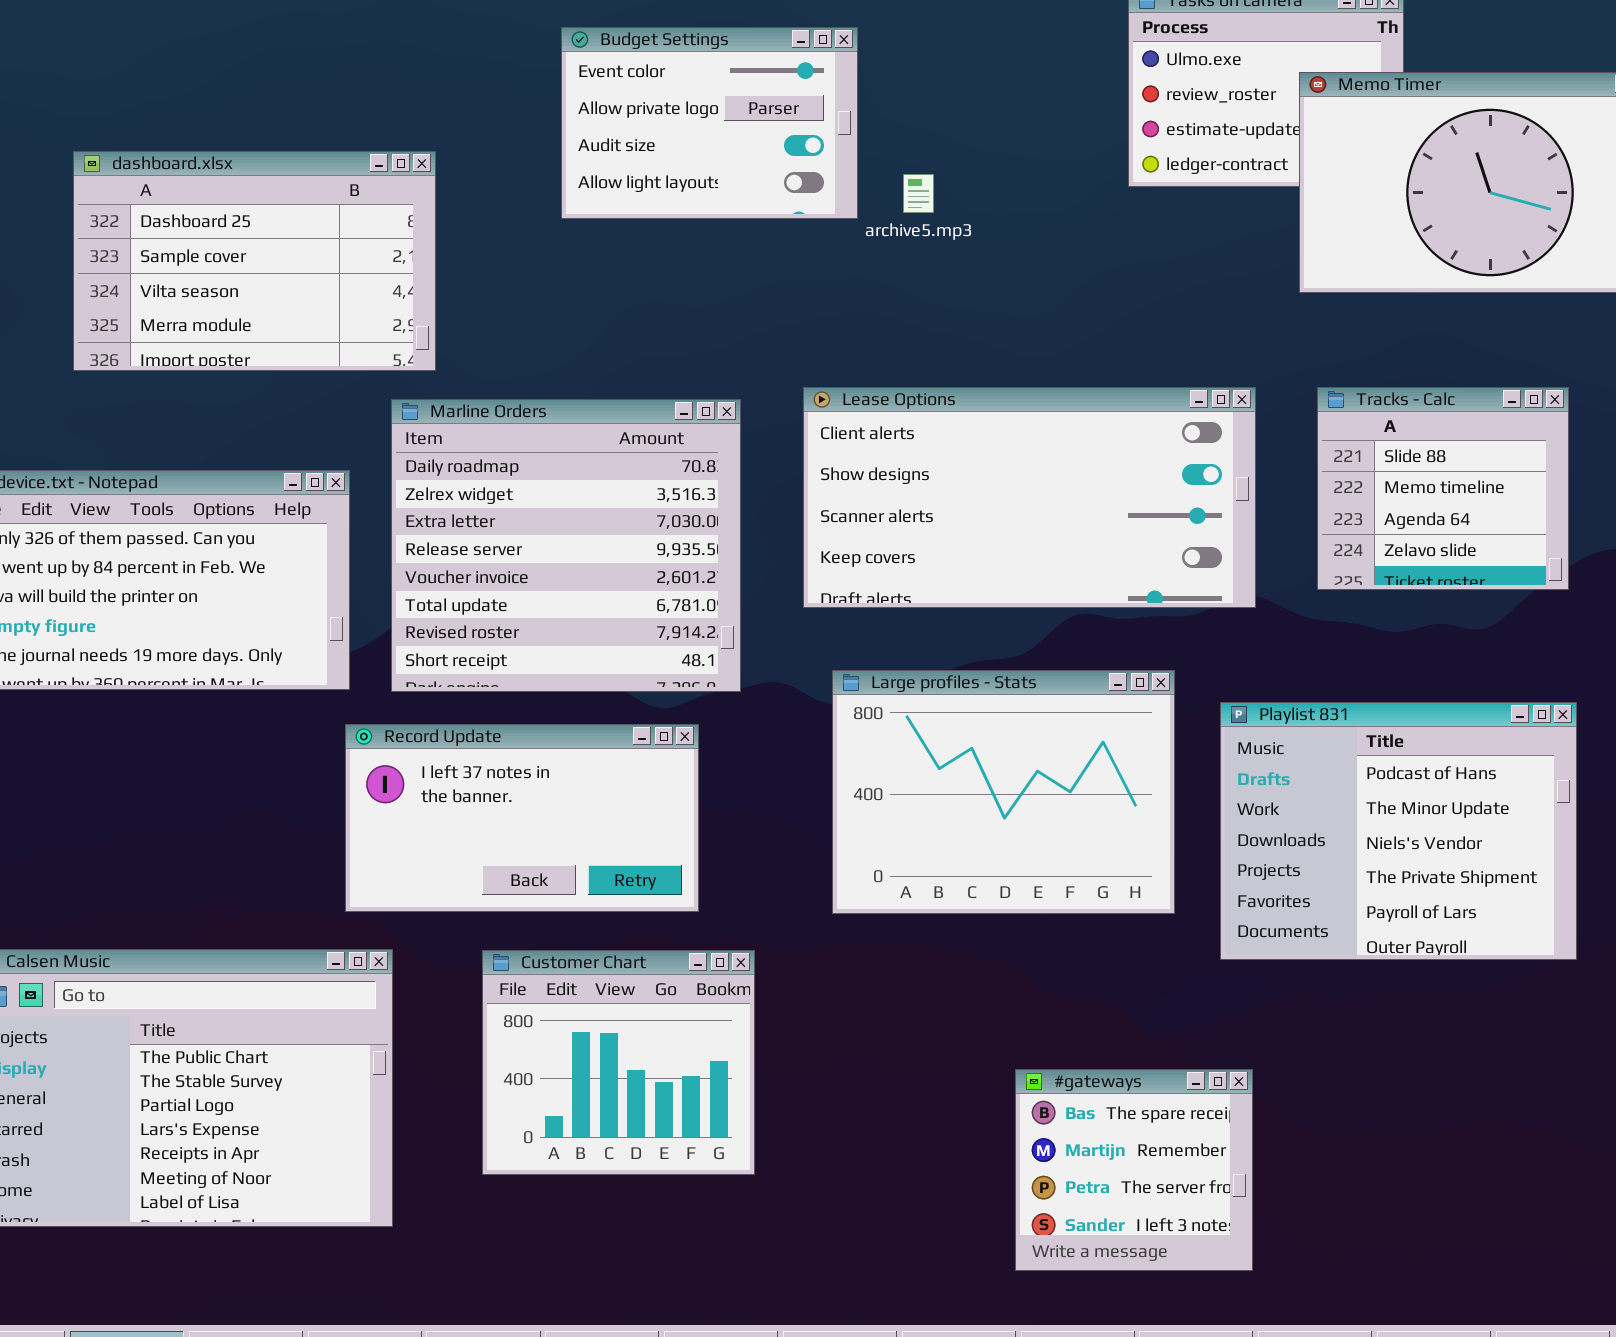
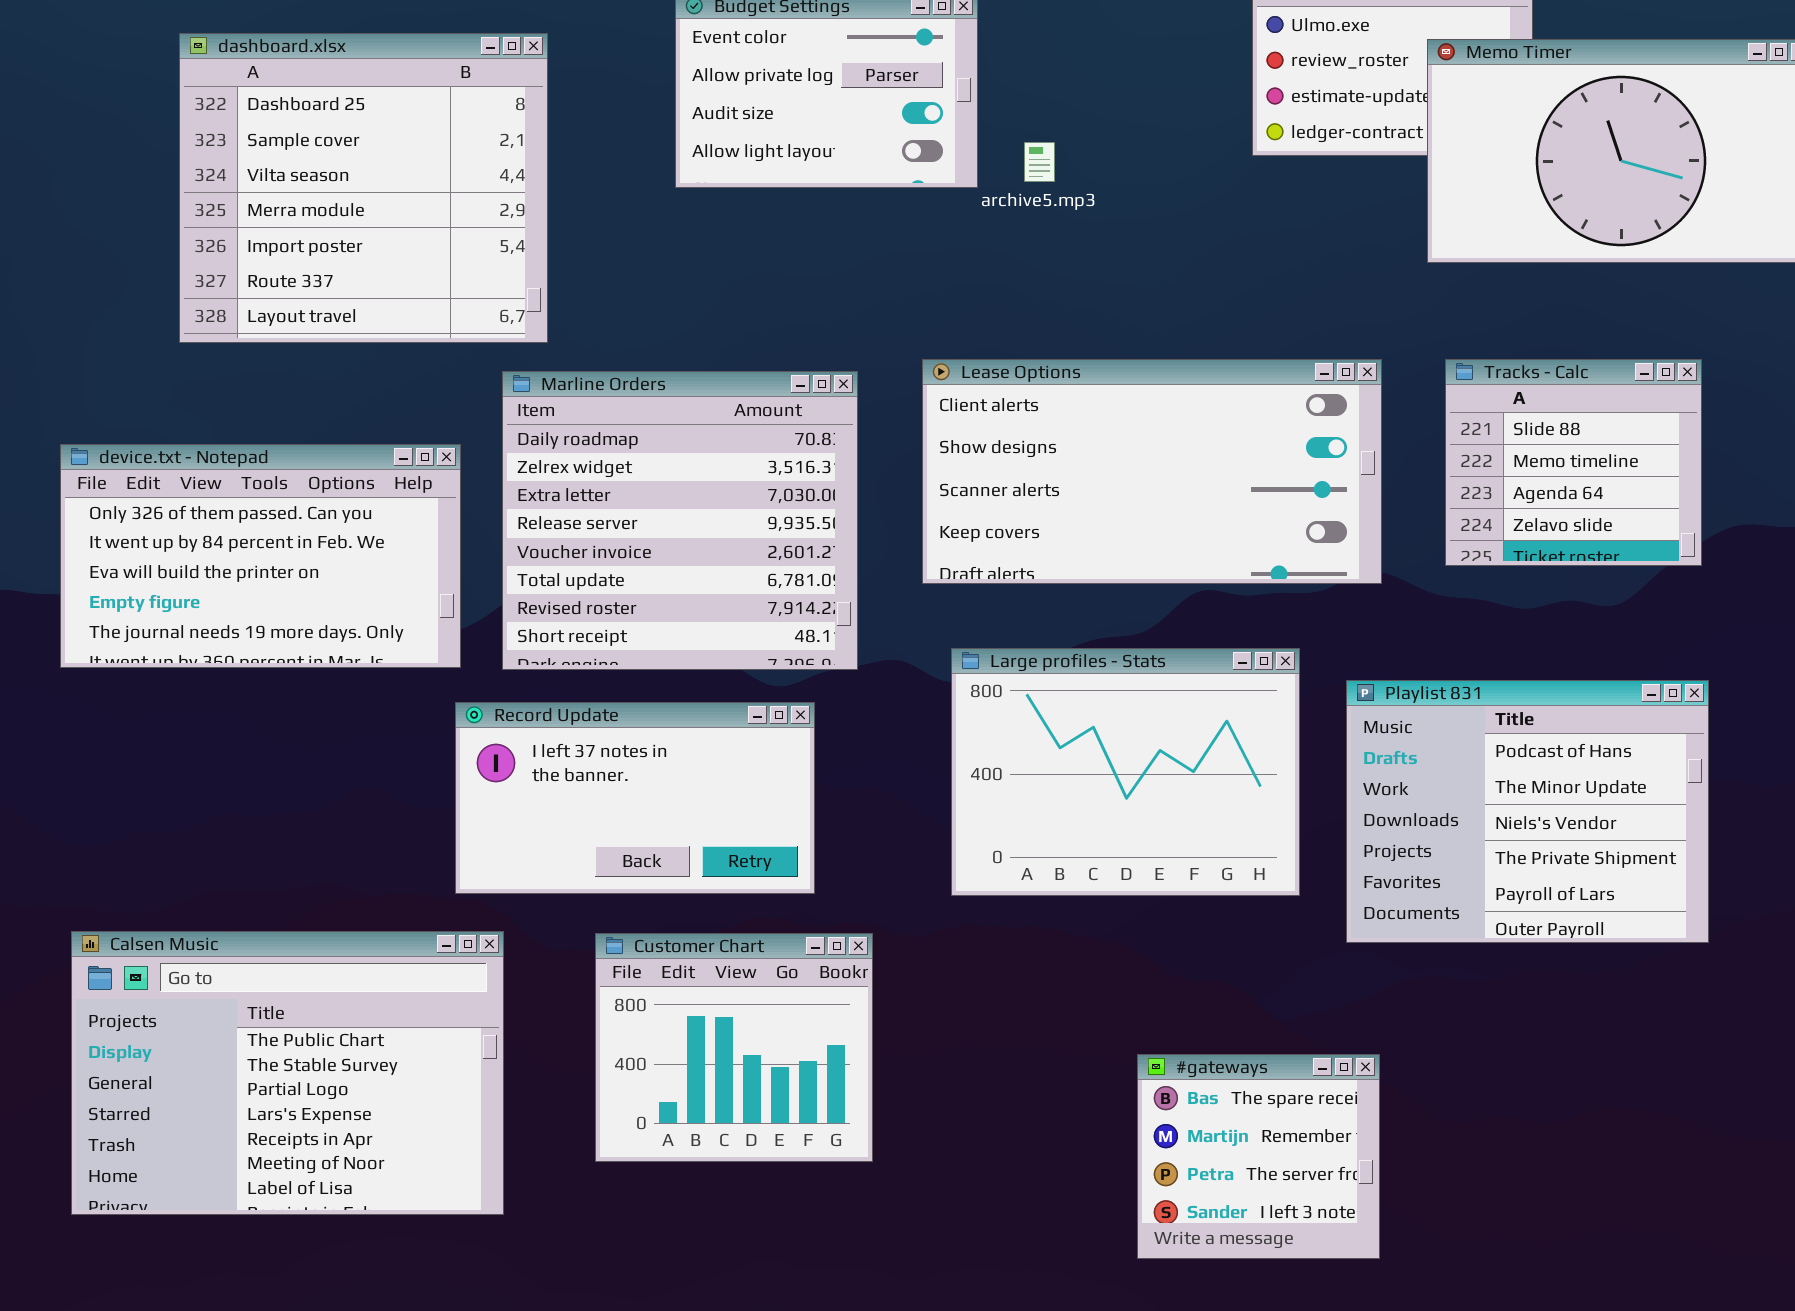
dashboard.xlsx: [73,151,436,371] -> [179,33,548,343], resized

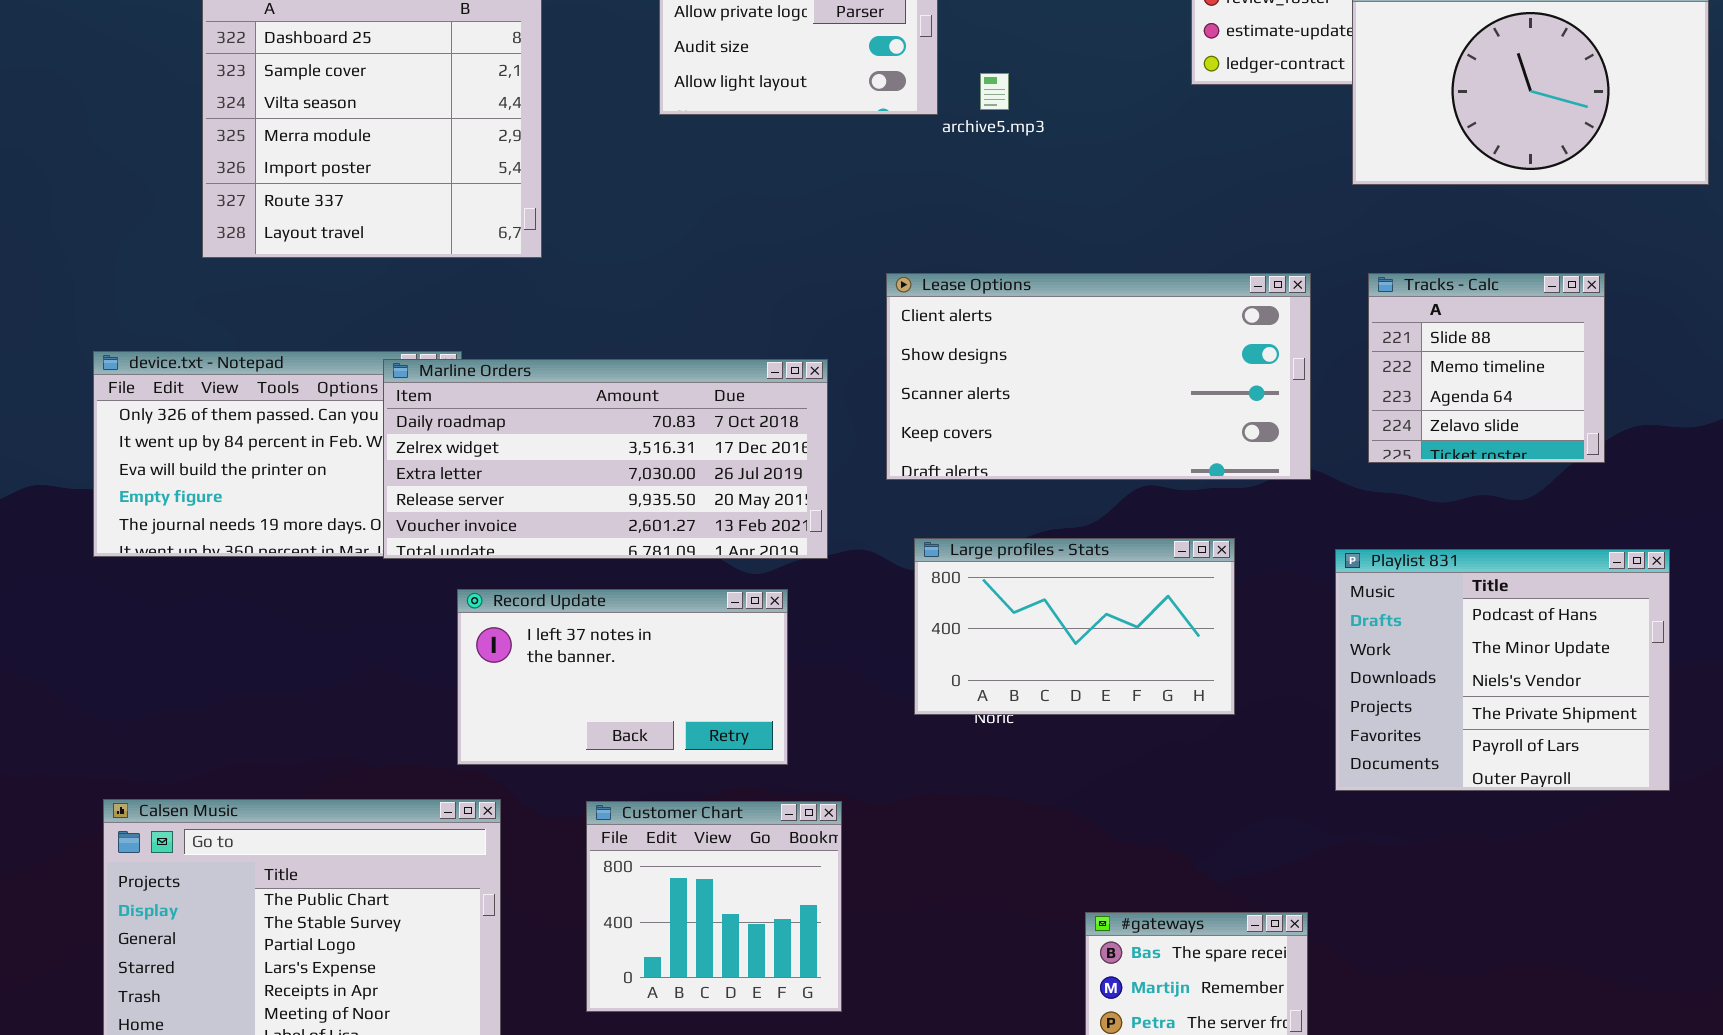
Marline Orders: [502,371,858,670] -> [383,359,828,559], resized
Large profiles - Stats: [951,648,1300,896] -> [914,538,1235,715], resized
Playlist 831: [1346,680,1709,943] -> [1335,549,1670,791], moved

